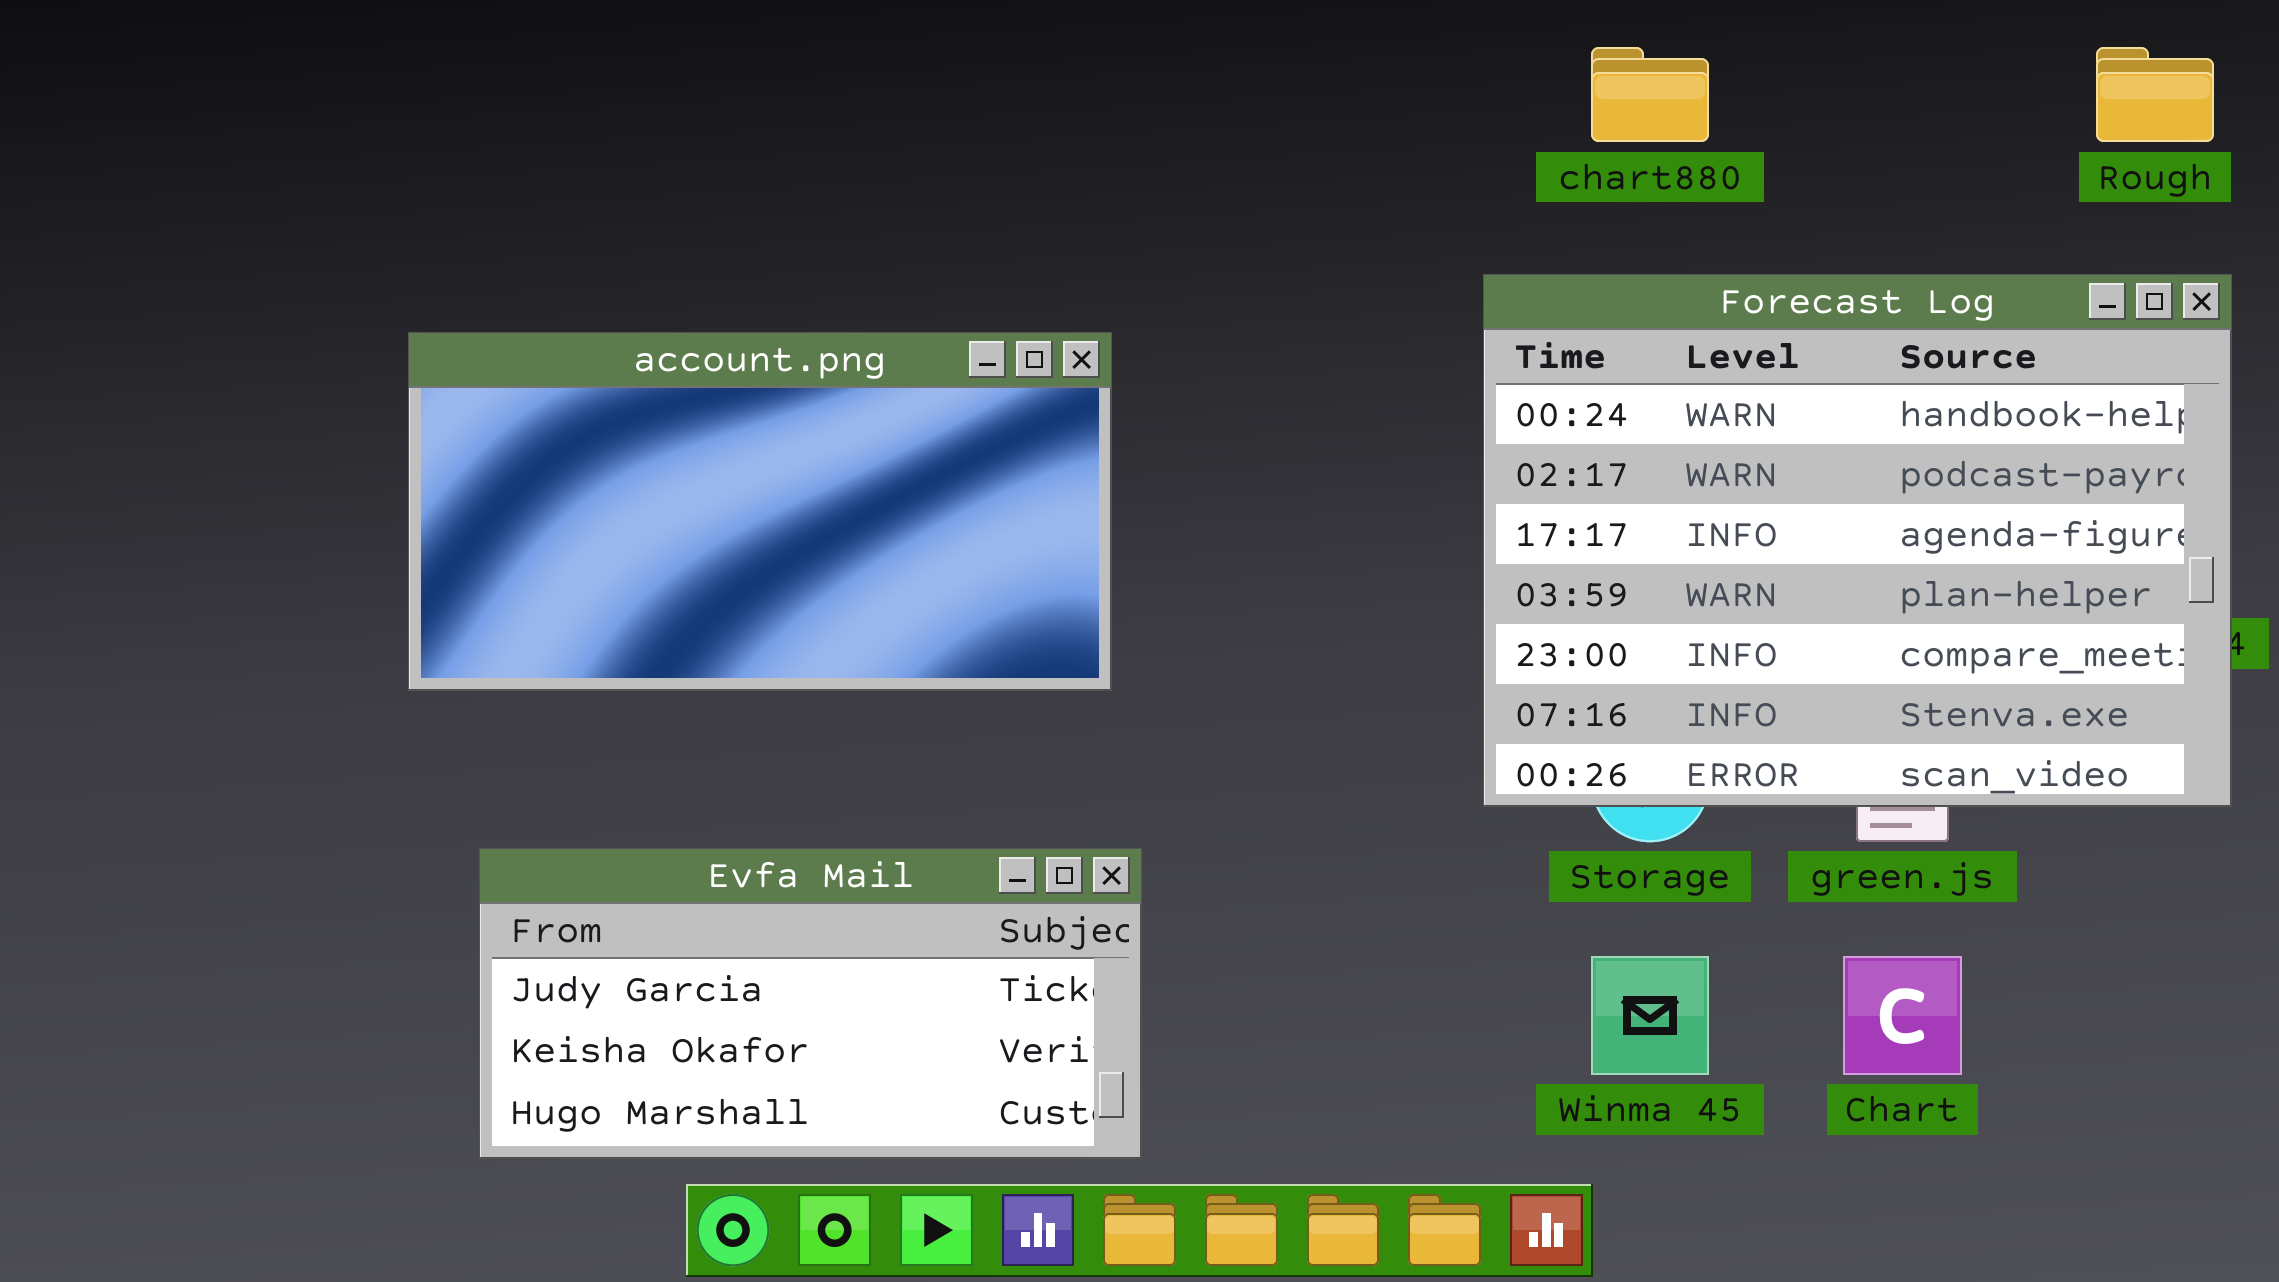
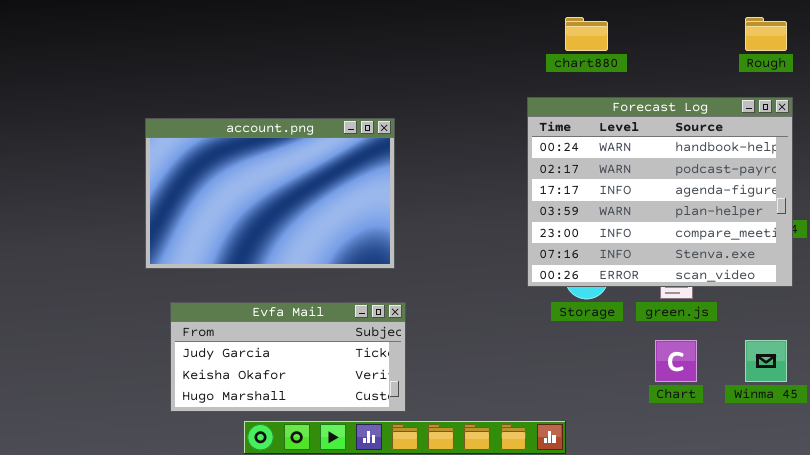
account.png: [408,332,1112,691] -> [145,118,395,269], resized
Winma 45: [1591,956,1709,1075] -> [745,340,787,382], moved

